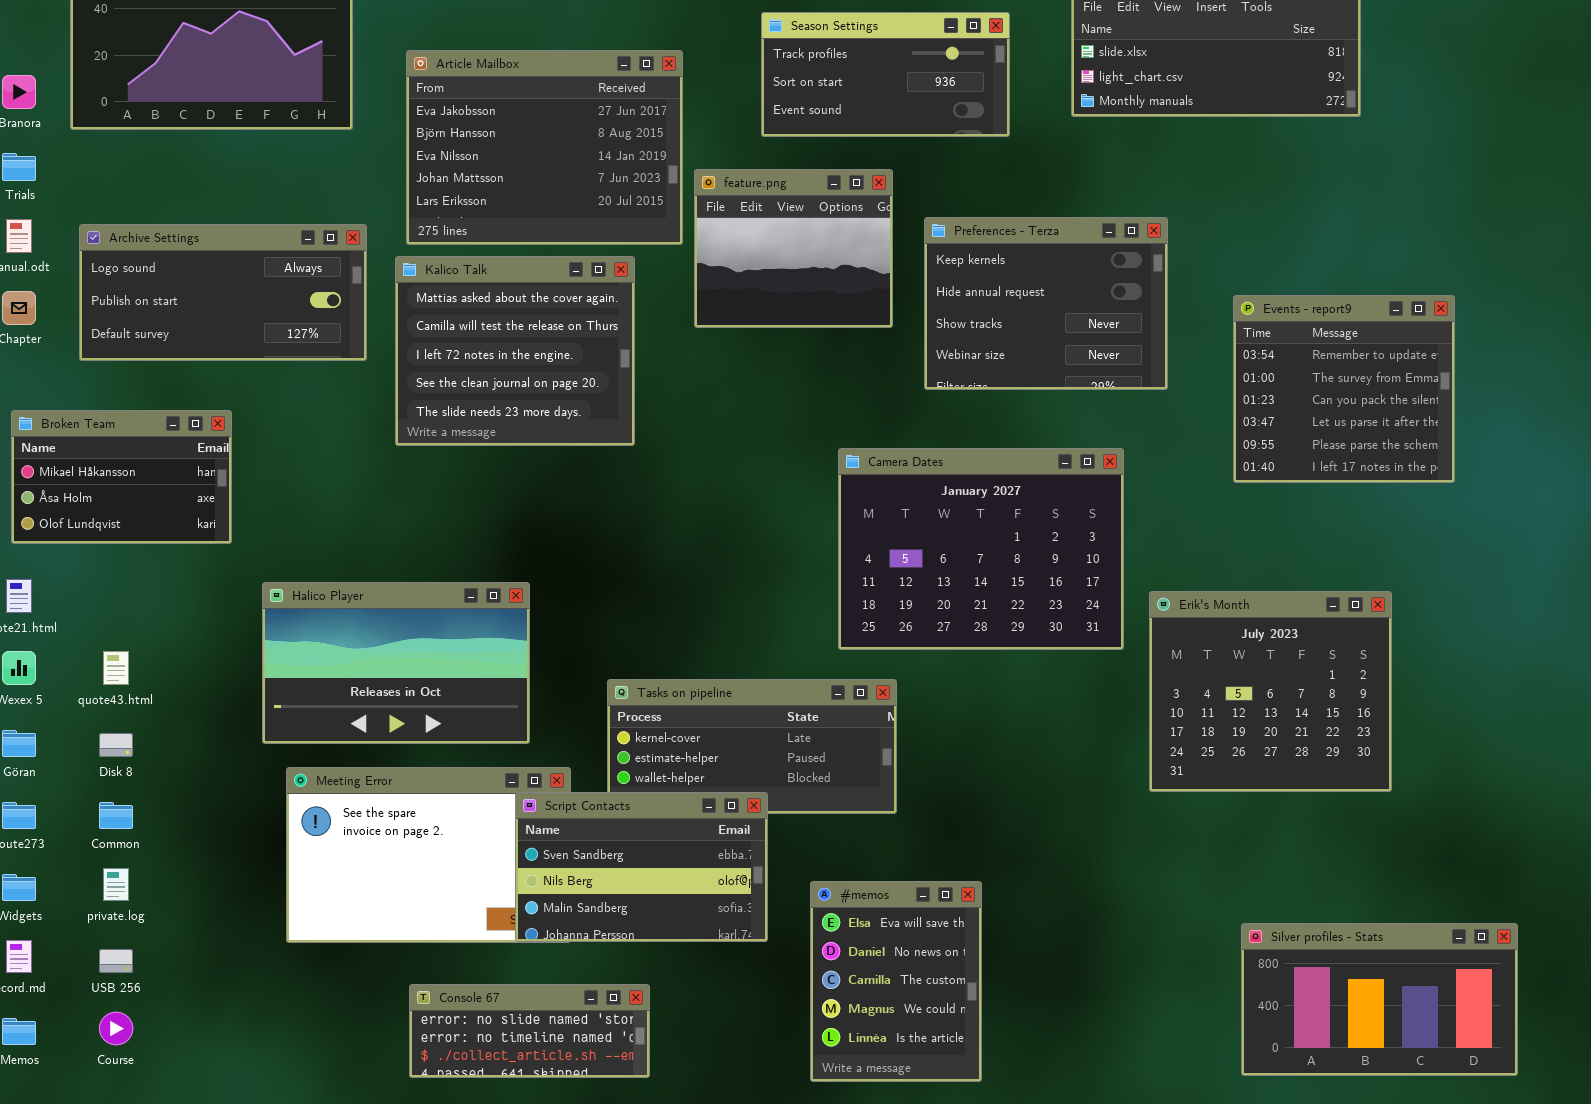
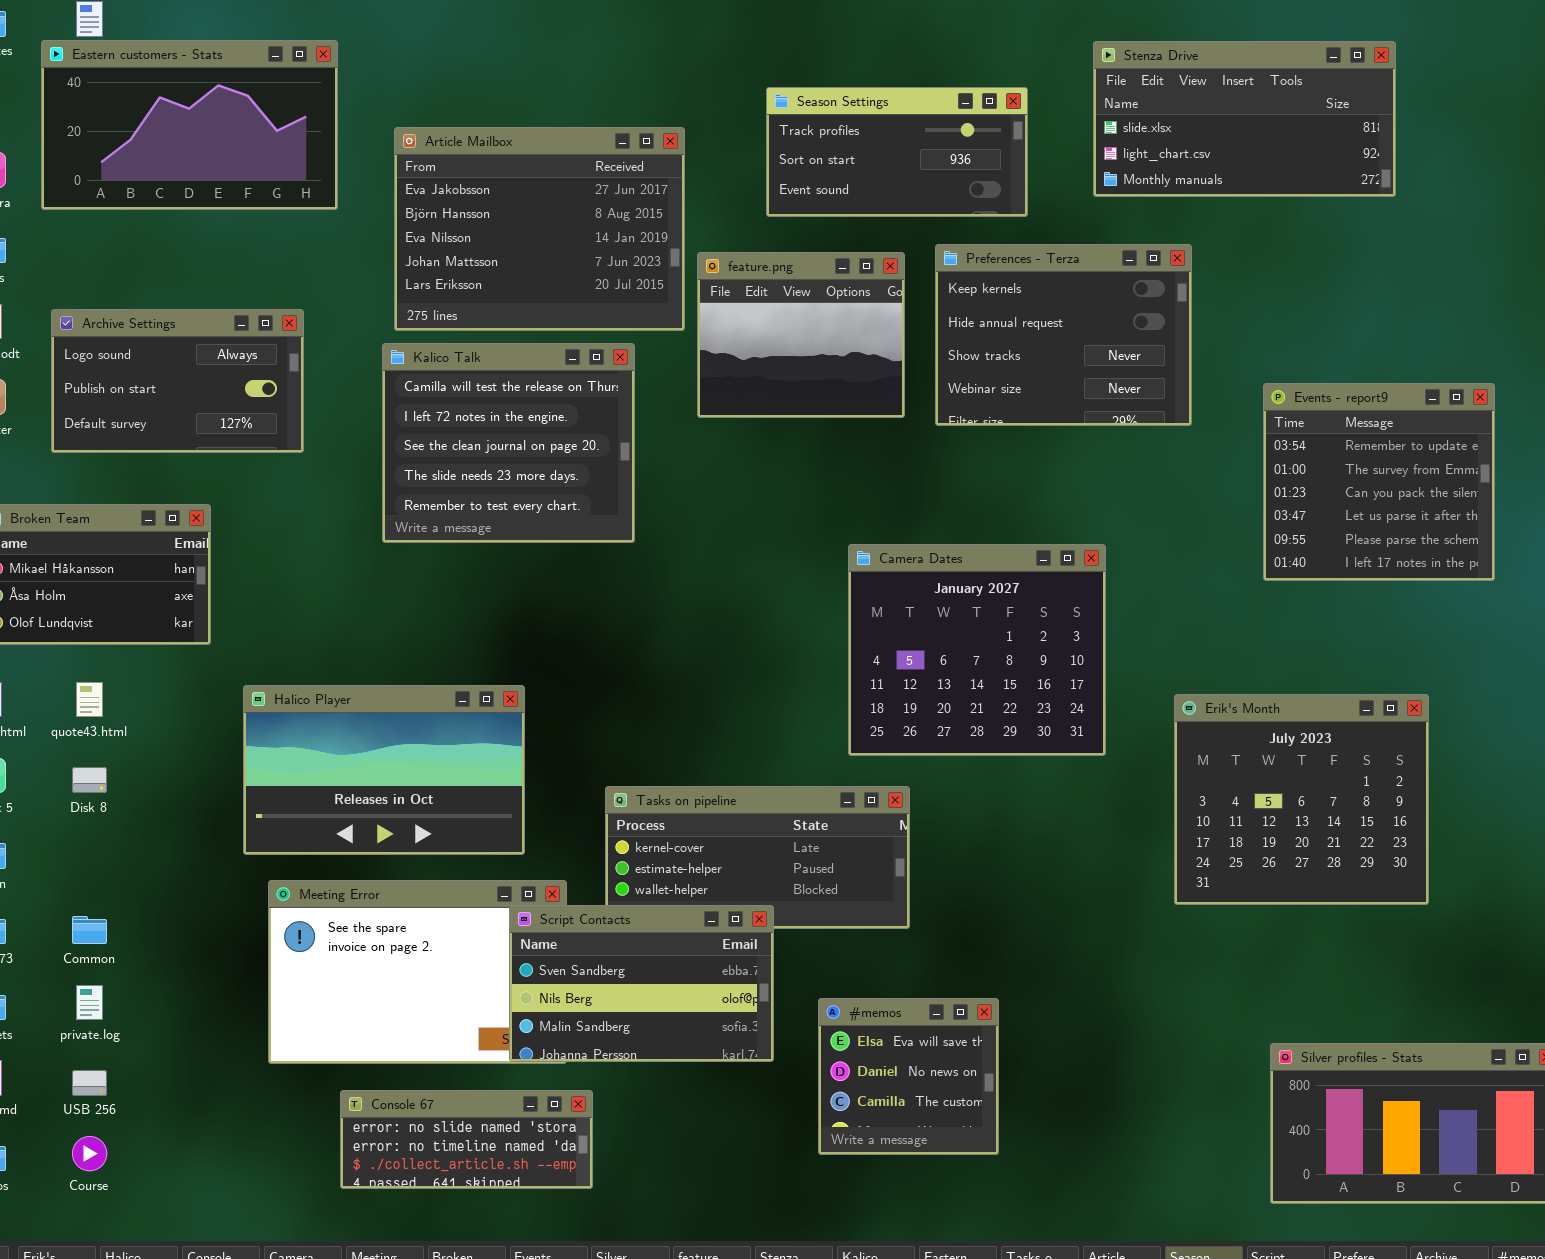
Preferences - Terza: [924,217,1168,390] -> [935,244,1192,426], moved
Archive Settings: [79,224,367,361] -> [51,309,304,453], resized
Kalico Talk: [395,256,635,446] -> [382,343,635,543], scrolled down 1 row
Camera Dates: [838,448,1124,650] -> [848,544,1106,756], resized
quote43.html: [103,651,129,685] -> [76,682,103,717], moved
Disk 8: [99,733,133,757] -> [72,767,107,793], moved
#memos: [810,881,982,1082] -> [818,998,999,1155], resized
Console 67: [409,984,650,1078] -> [340,1090,593,1189], moved

